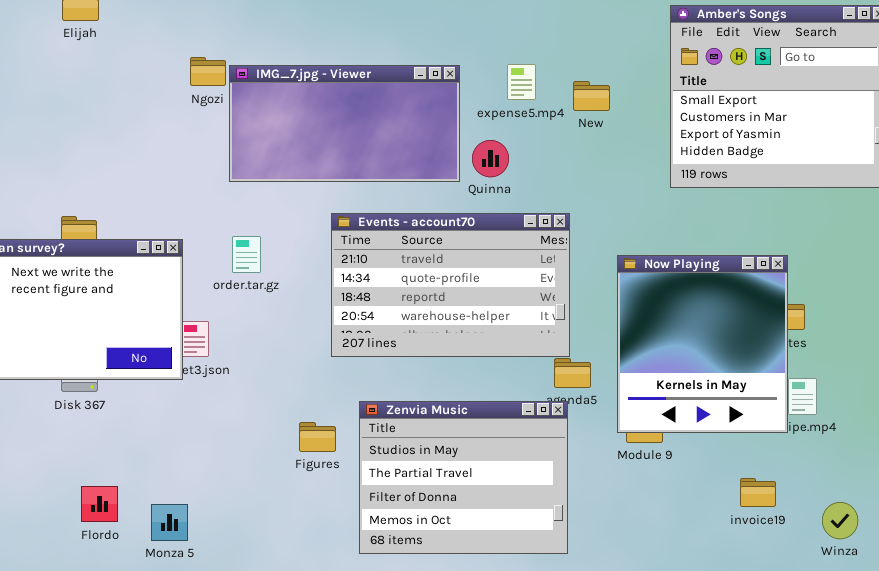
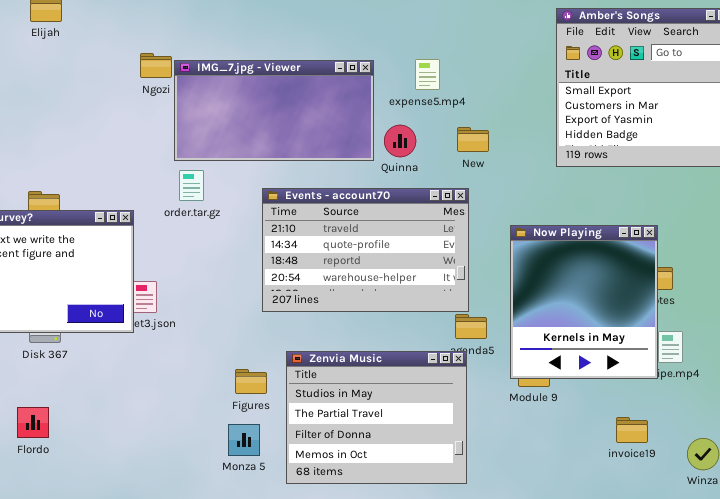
New: [573,81,610,111] -> [457,127,489,152], moved
order.tar.gz: [232,236,261,273] -> [179,170,204,201], moved
Flordo: [81,486,118,522] -> [17,407,49,438], moved
Monza 5: [151,504,188,541] -> [228,424,260,456], moved

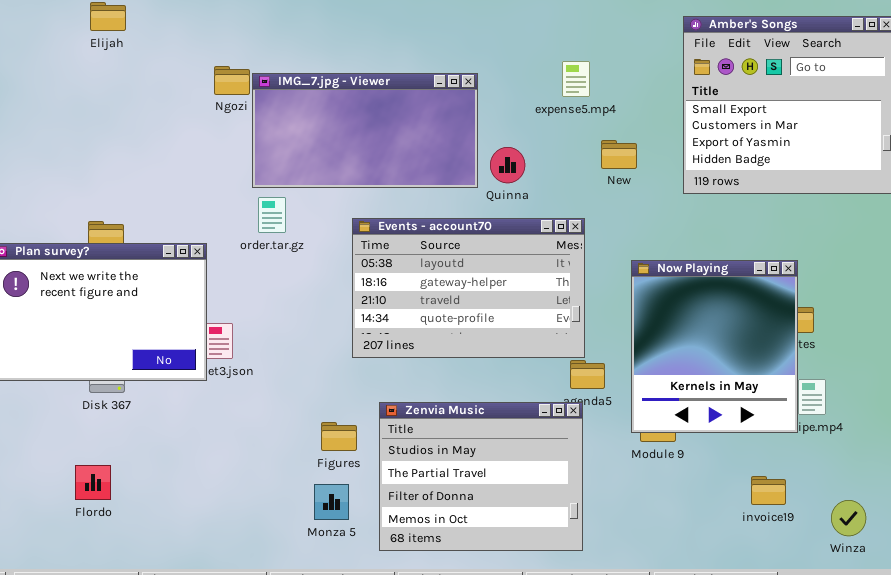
expense5.mp4: [415,59,440,90] -> [562,61,590,97], moved
New: [457,127,489,152] -> [601,140,637,169], moved
Events - account70: [262,188,469,312] -> [352,218,585,358], scrolled up 2 rows

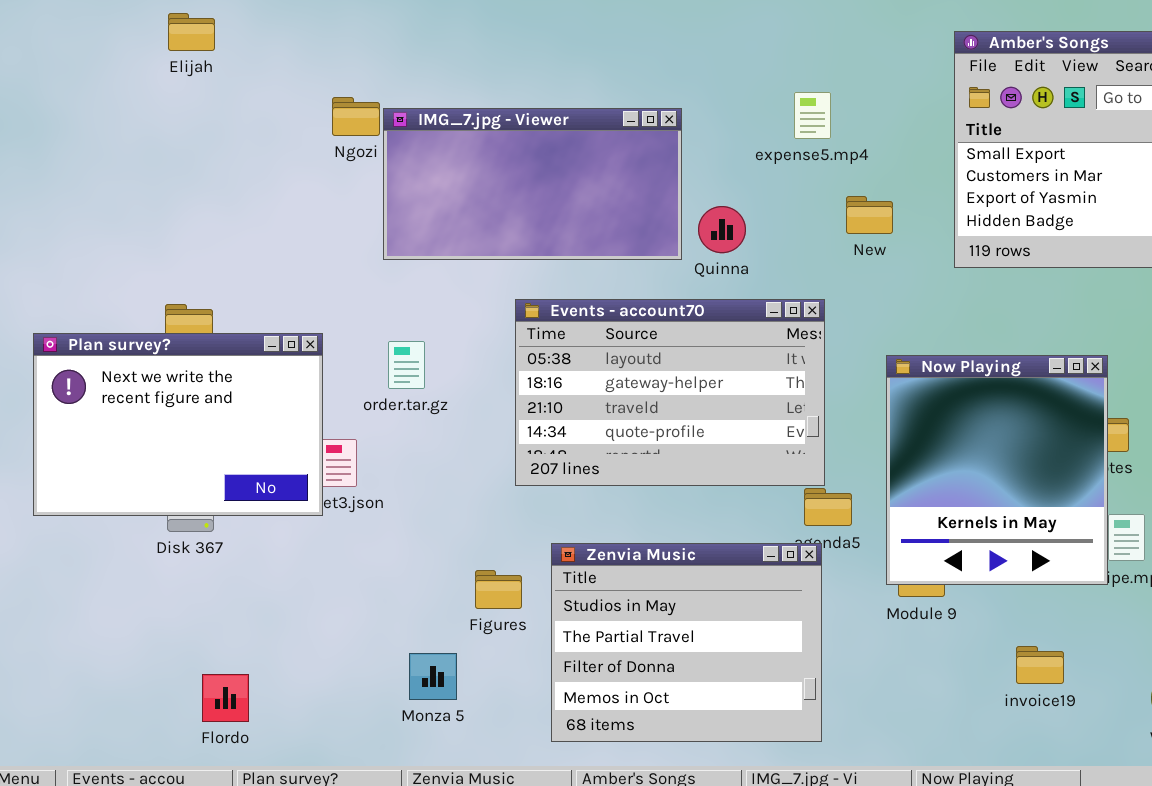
order.tar.gz: [258,197,286,233] -> [388,341,425,389], moved
Flordo: [75,465,111,500] -> [202,674,249,722], moved
invoice19: [751,476,786,505] -> [1016,646,1064,684], moved
Monza 5: [314,484,349,520] -> [409,653,457,700], moved

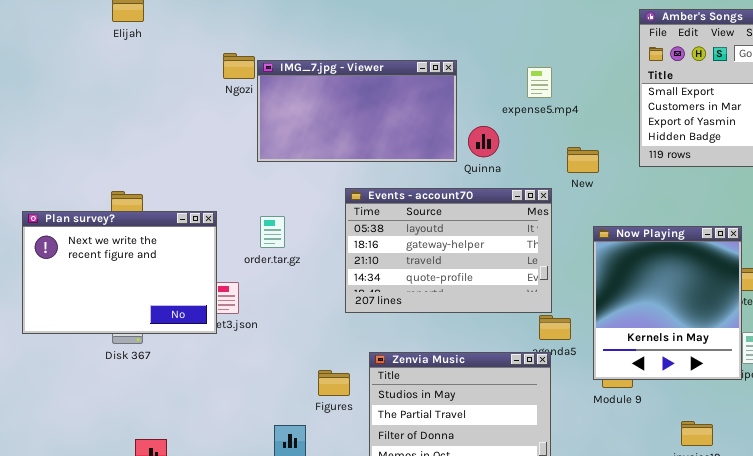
expense5.mp4: [794,92,831,139] -> [527,67,552,98], moved
New: [846,196,893,234] -> [567,147,599,173], moved

